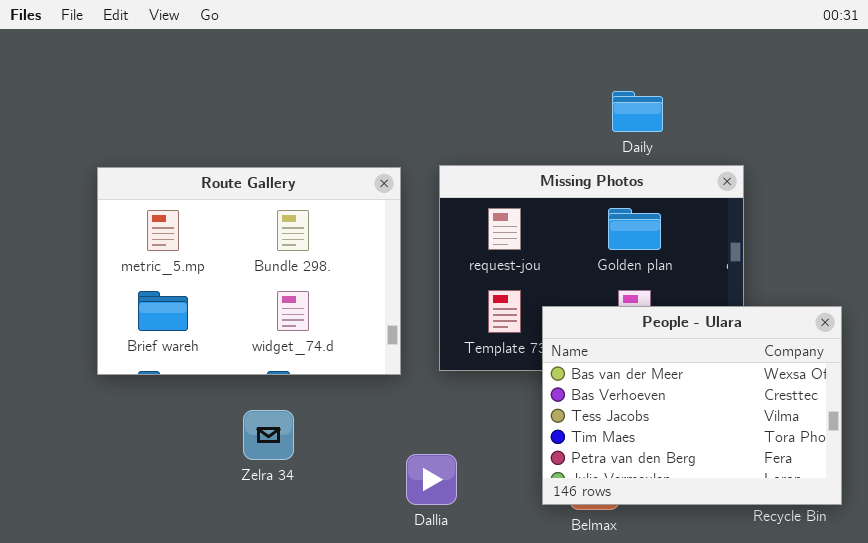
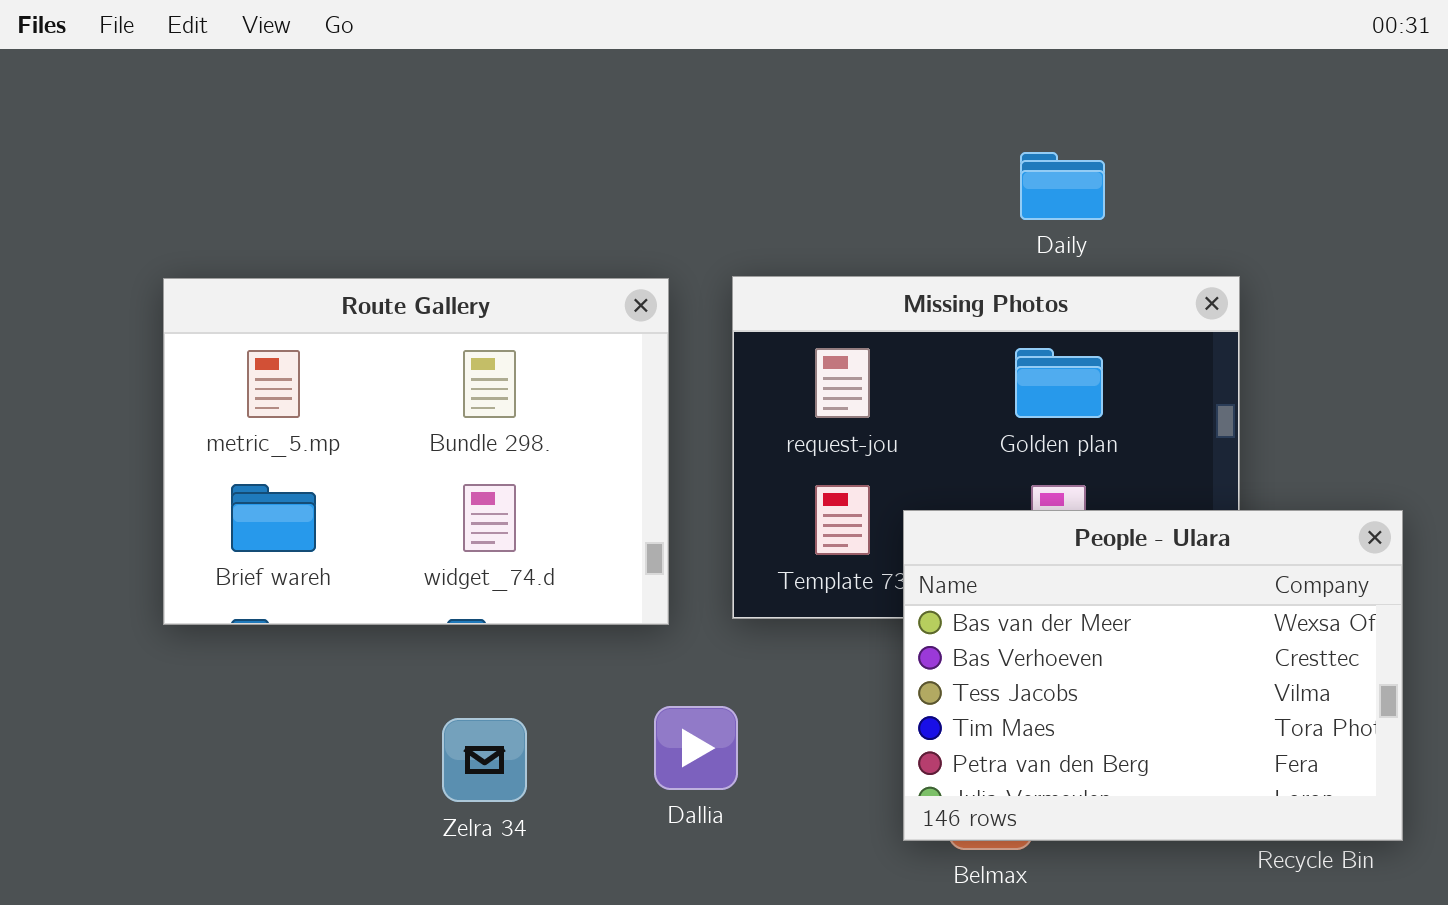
Zelra 34: [243,410,294,460] -> [442,718,527,802], moved
Dallia: [406,454,457,505] -> [654,706,738,790], moved

